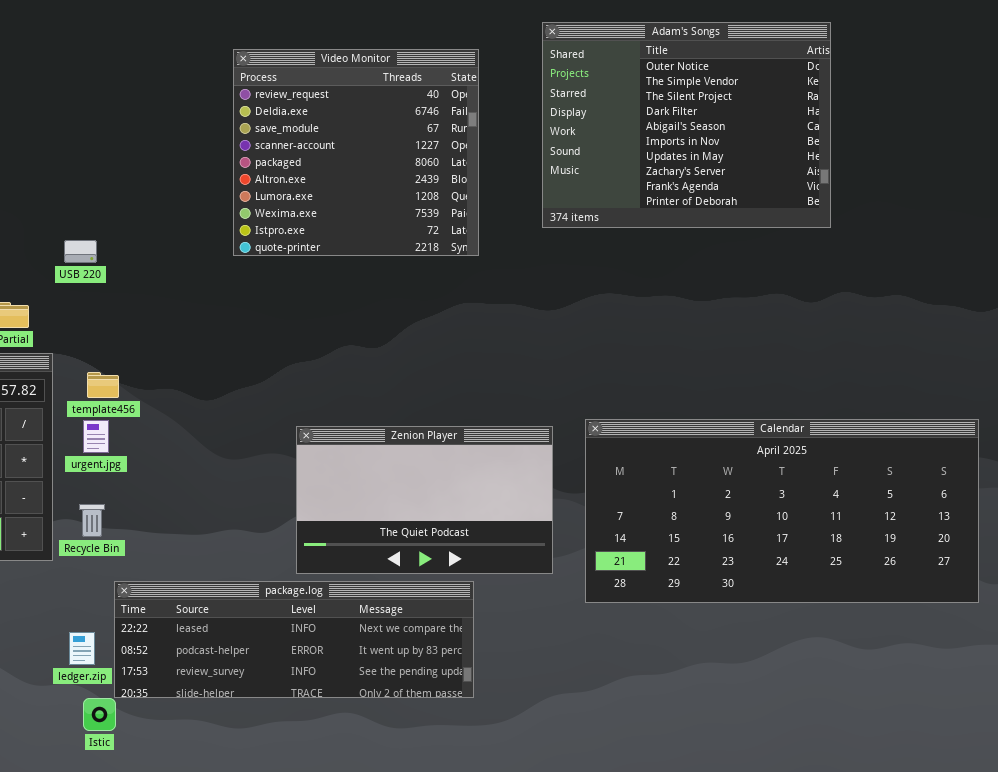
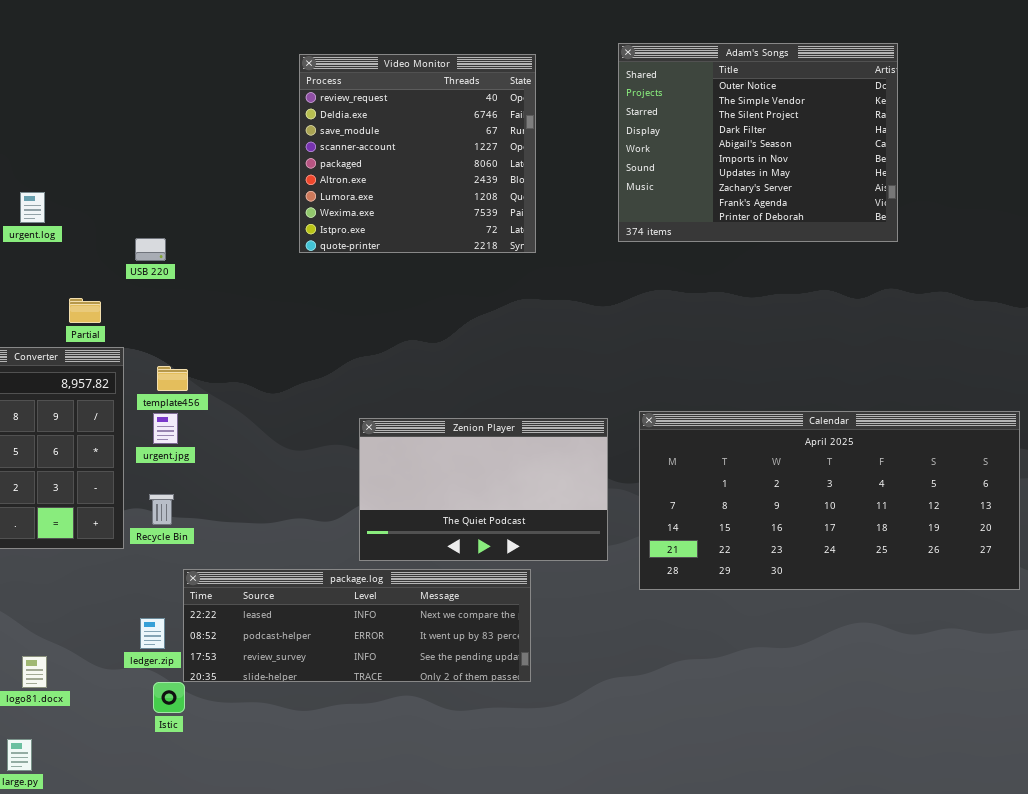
Adam's Songs: [542,22,831,228] -> [618,43,898,242], moved

